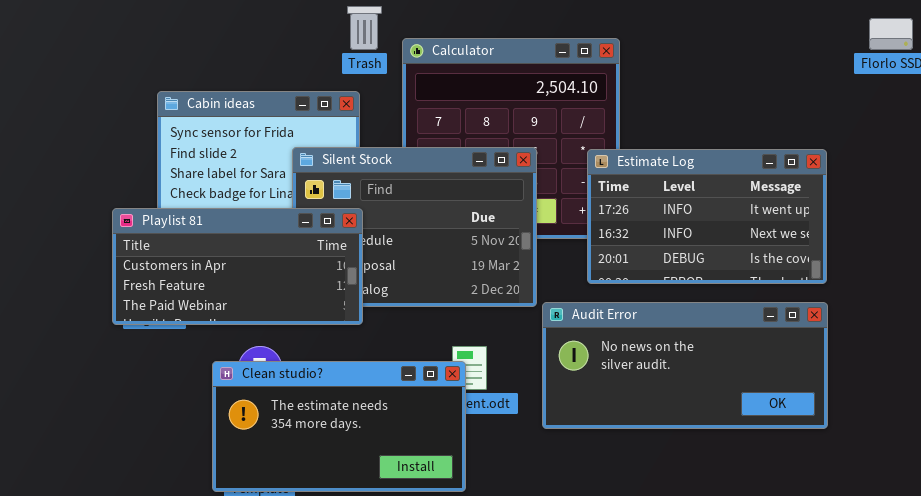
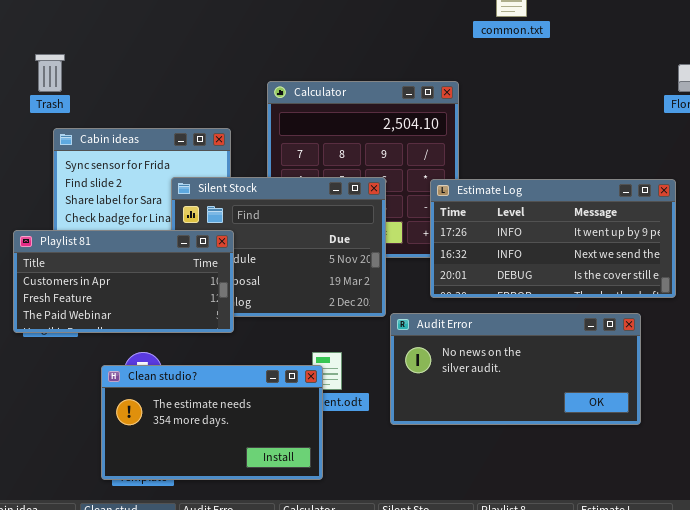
Trash: [347,6,382,50] -> [35,54,65,92], moved
Estimate Log: [587,149,827,284] -> [430,179,676,298], resized

